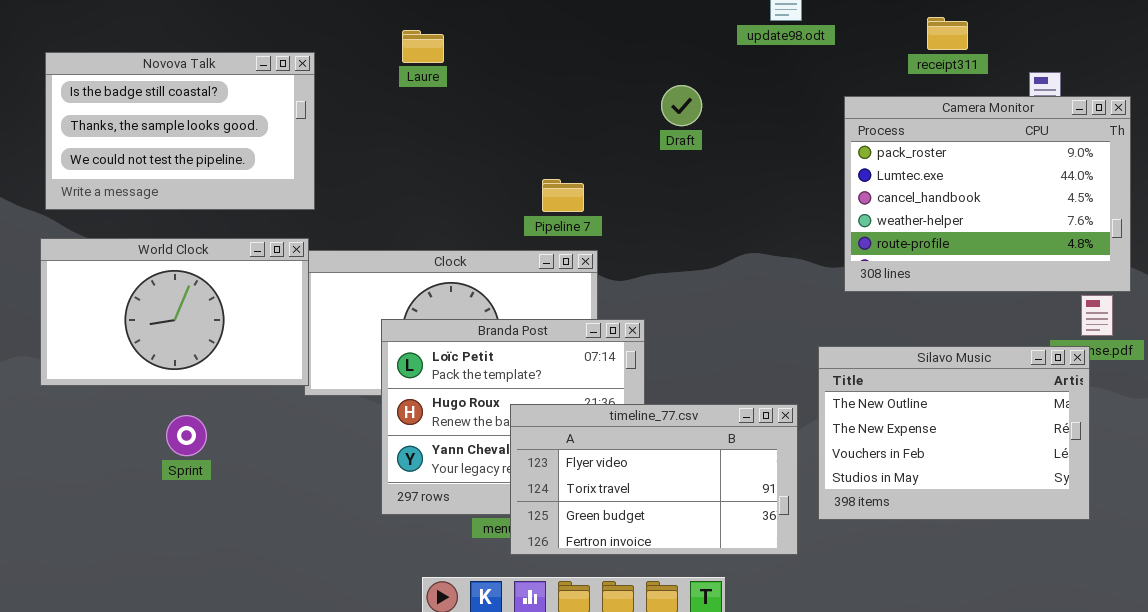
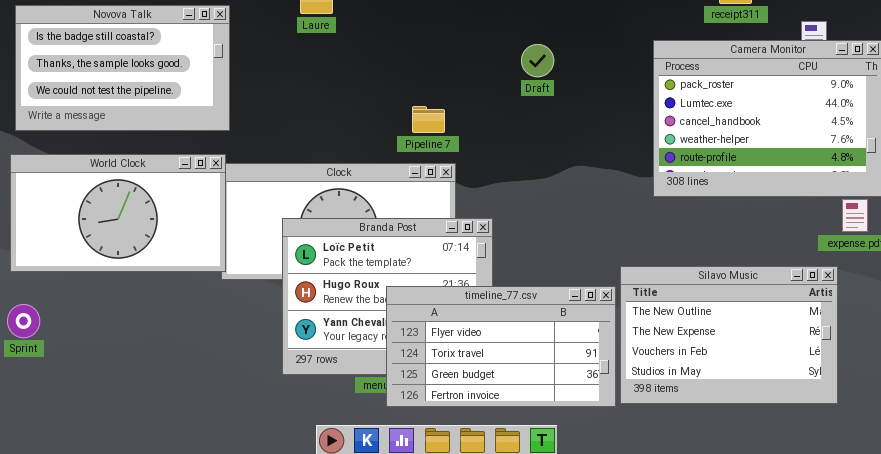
Draft: [661,85,702,126] -> [521,44,554,77], moved
Silavo Music: [818,346,1090,520] -> [620,266,838,404], moved
Sprint: [166,415,207,456] -> [7,304,40,338], moved

